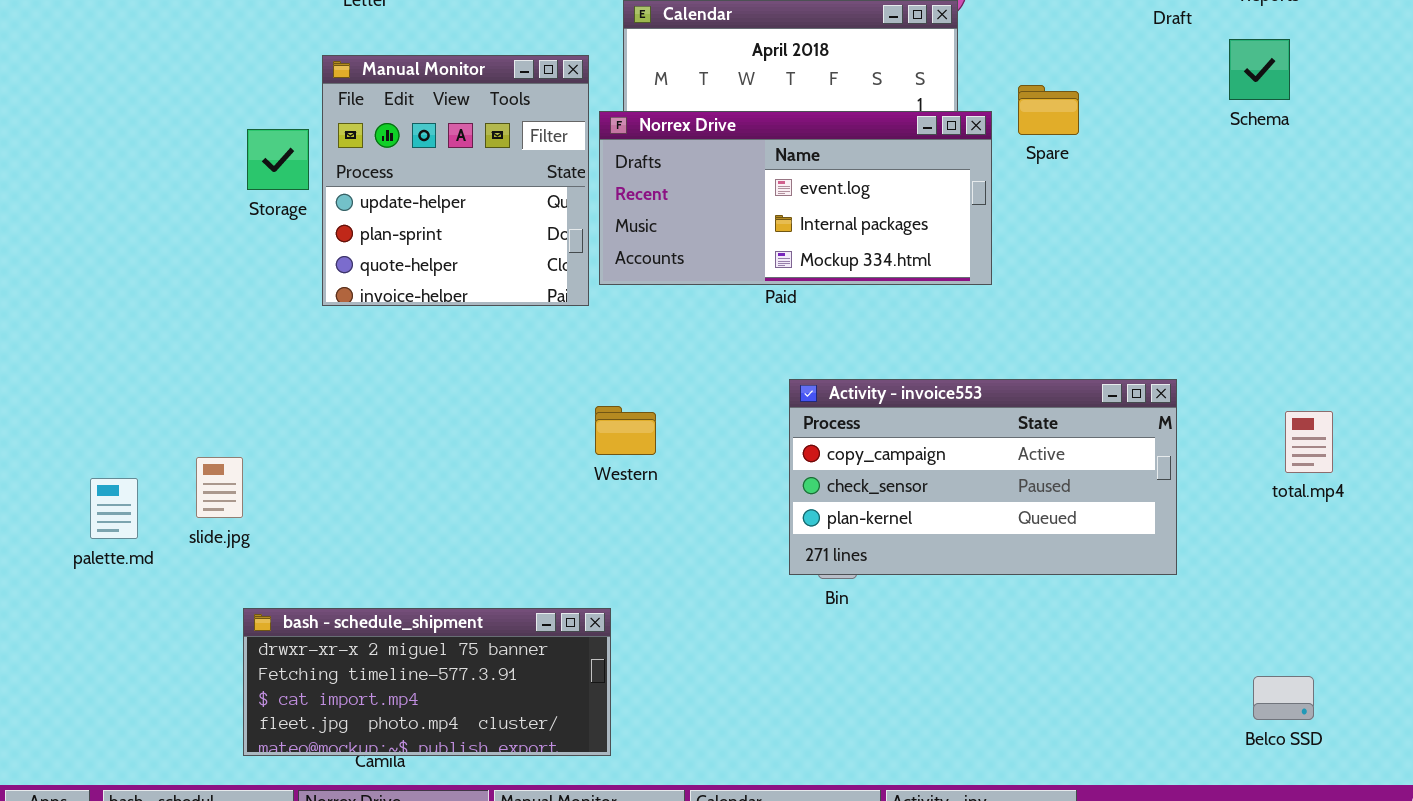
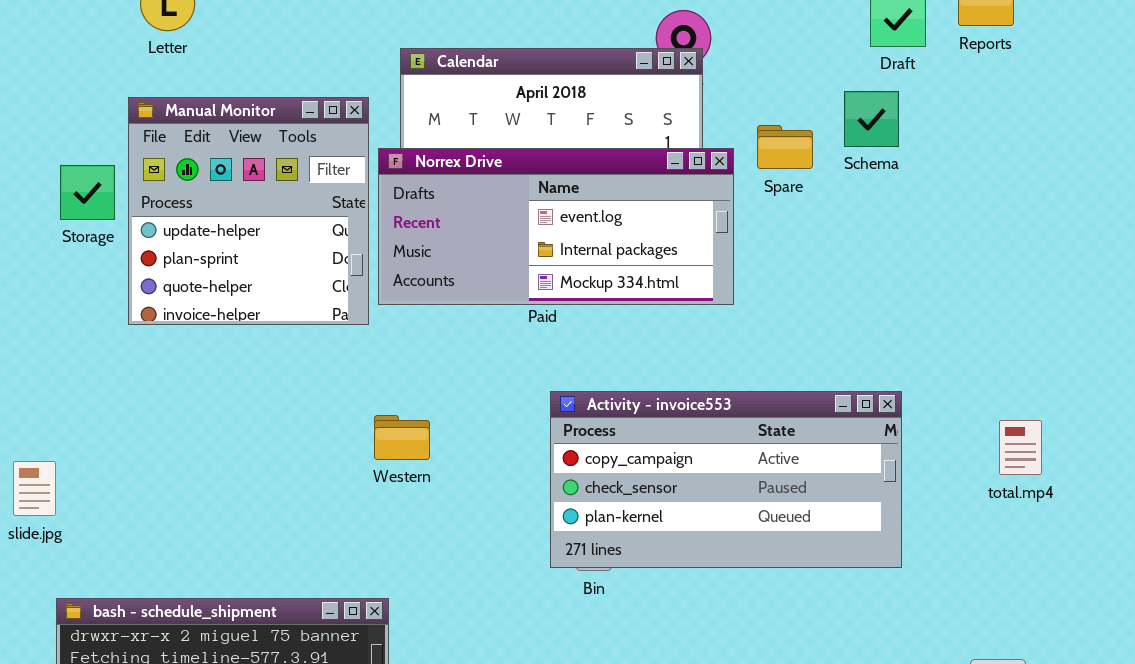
Schema: [1229,39,1290,100] -> [844,91,899,147], moved

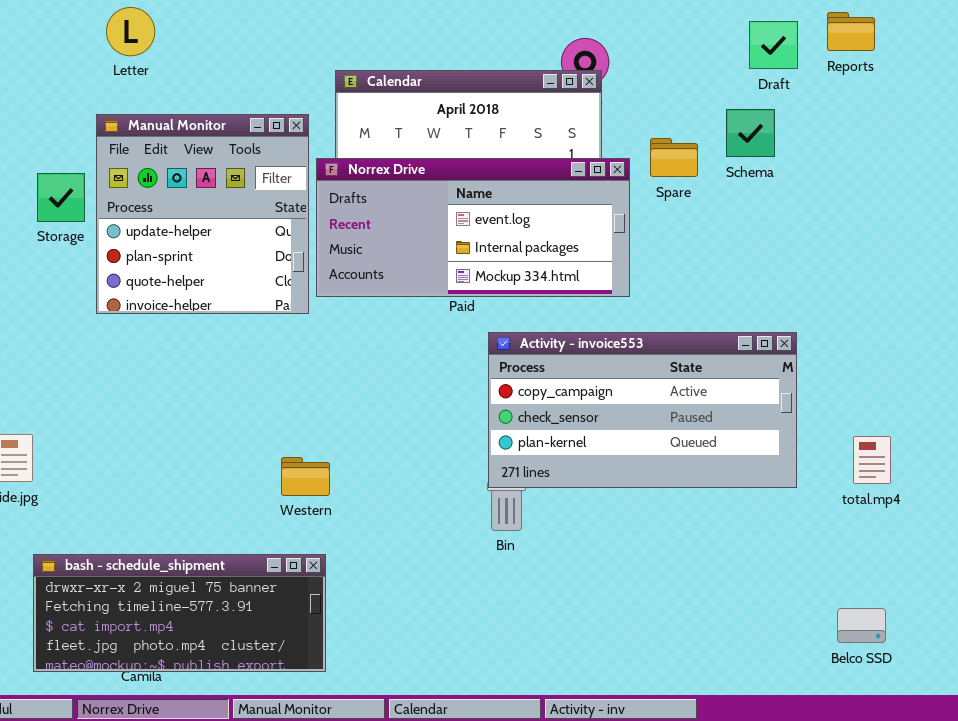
Activity - invoice553: [550,391,902,568] -> [488,332,797,488], moved
Western: [374,415,430,460] -> [281,457,330,496], moved
total.mp4: [999,420,1042,475] -> [853,436,891,484], moved

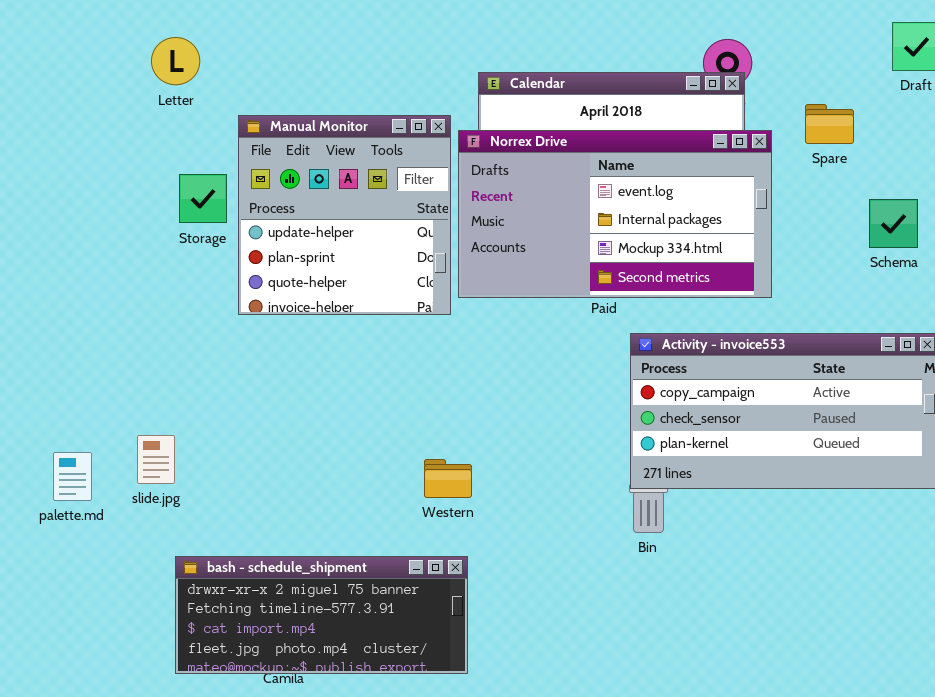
Letter: [106,7,155,56] -> [151,37,200,85], moved
Schema: [726,109,775,157] -> [869,199,918,248], moved
Spare: [650,138,698,177] -> [805,104,854,144], moved
Norrex Drive: [316,158,630,297] -> [458,130,772,298], resized

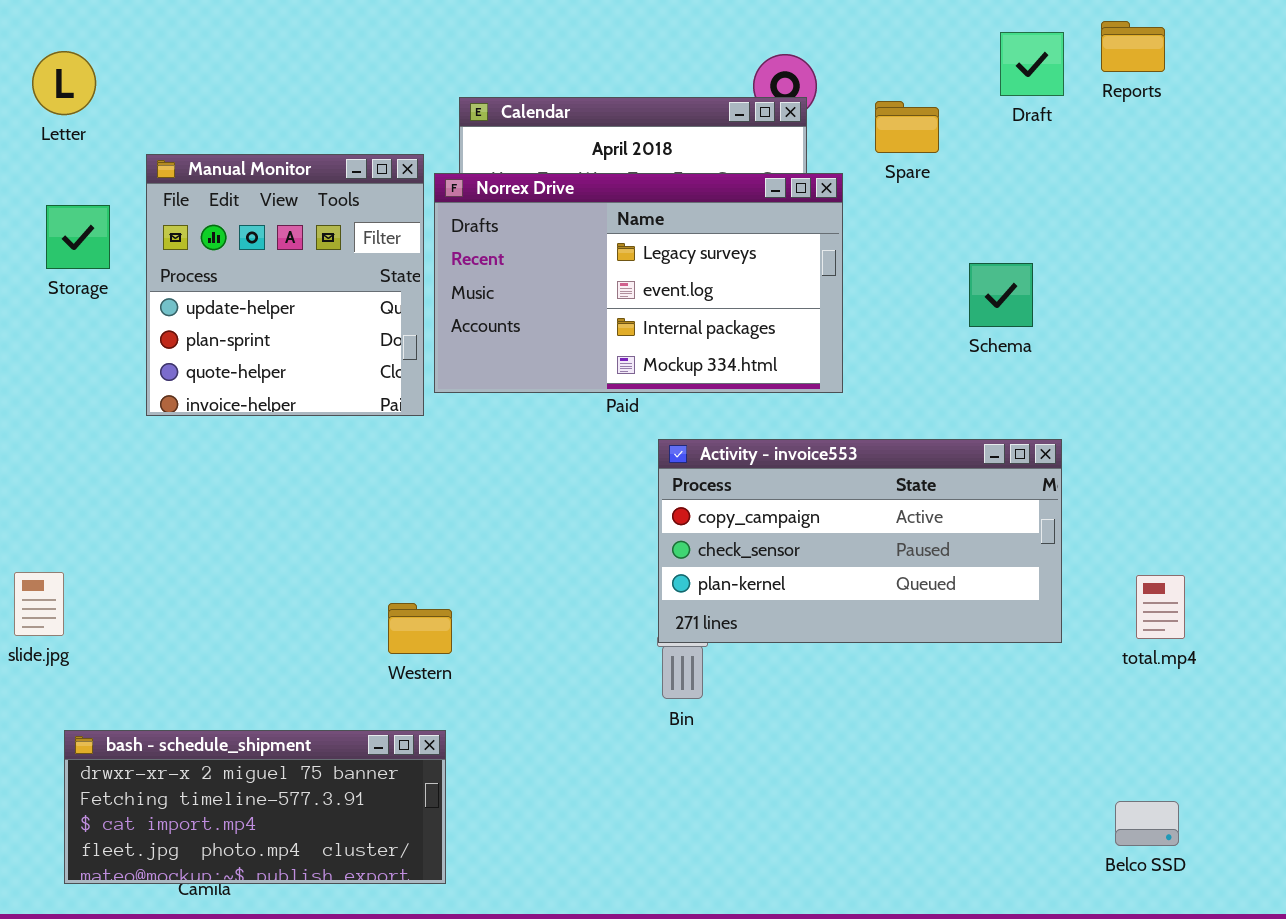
Spare: [805,104,854,144] -> [875,101,939,153], moved
Norrex Drive: [458,130,772,298] -> [434,173,843,393], scrolled up 1 row
Storage: [179,174,227,223] -> [46,205,110,269], moved

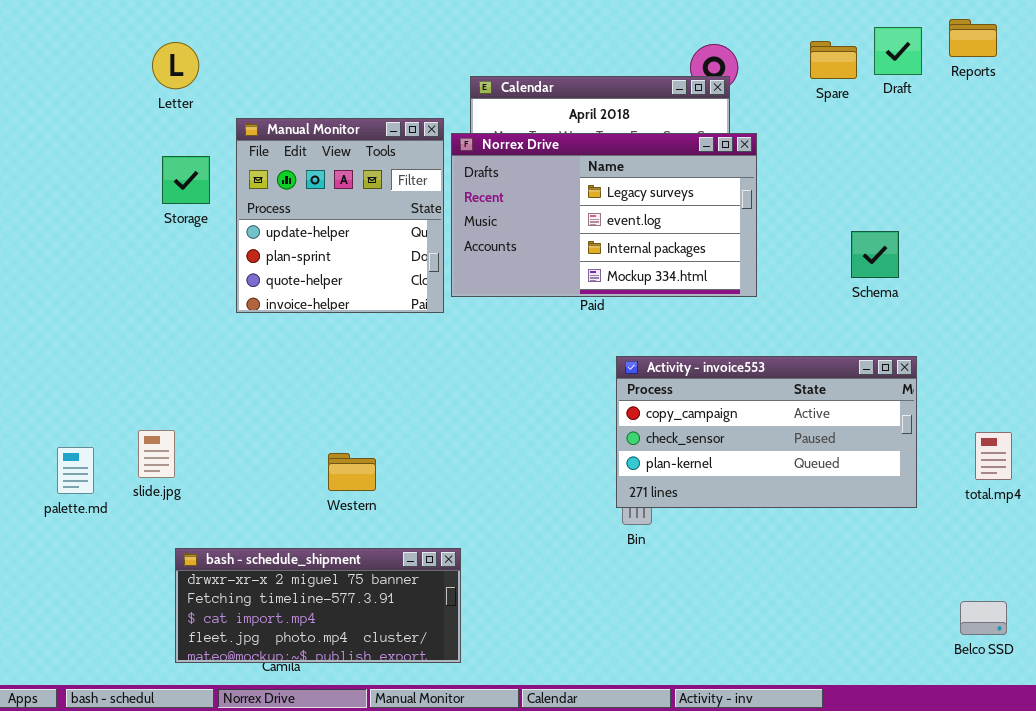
Spare: [875,101,939,153] -> [810,41,857,79], moved
Schema: [969,263,1033,327] -> [851,231,899,278], moved
Activity - invoice553: [658,439,1062,643] -> [616,356,917,508], moved
Western: [388,603,452,654] -> [328,453,376,491], moved

